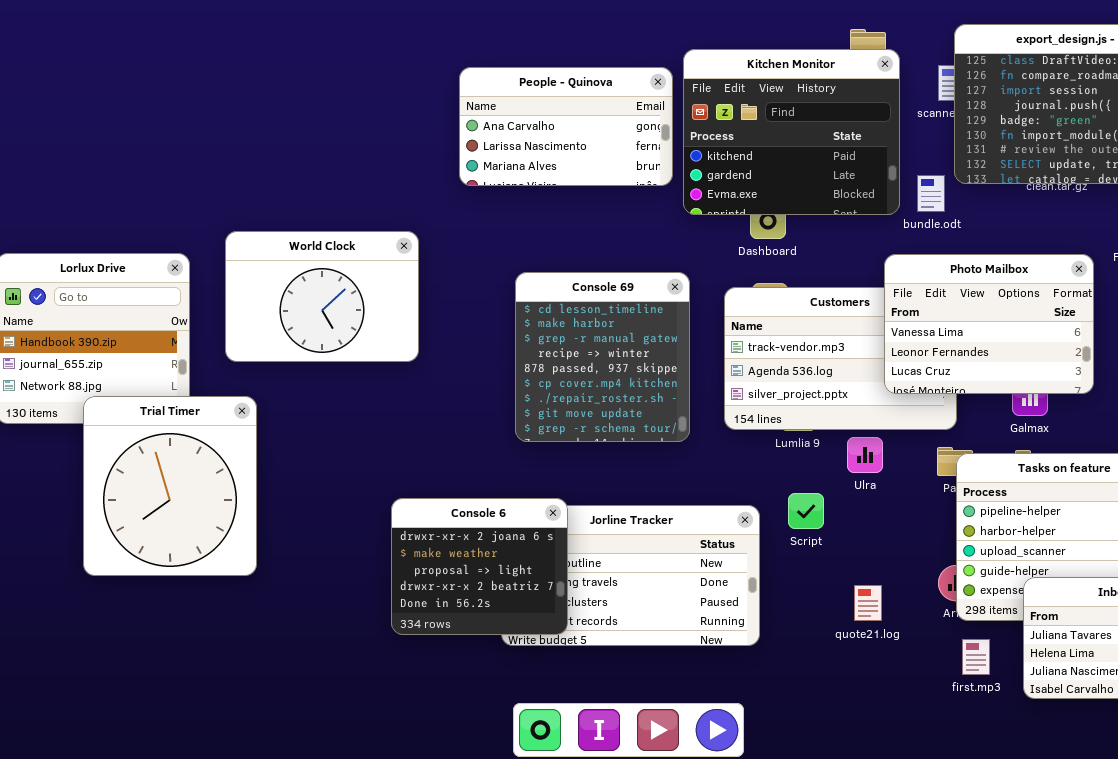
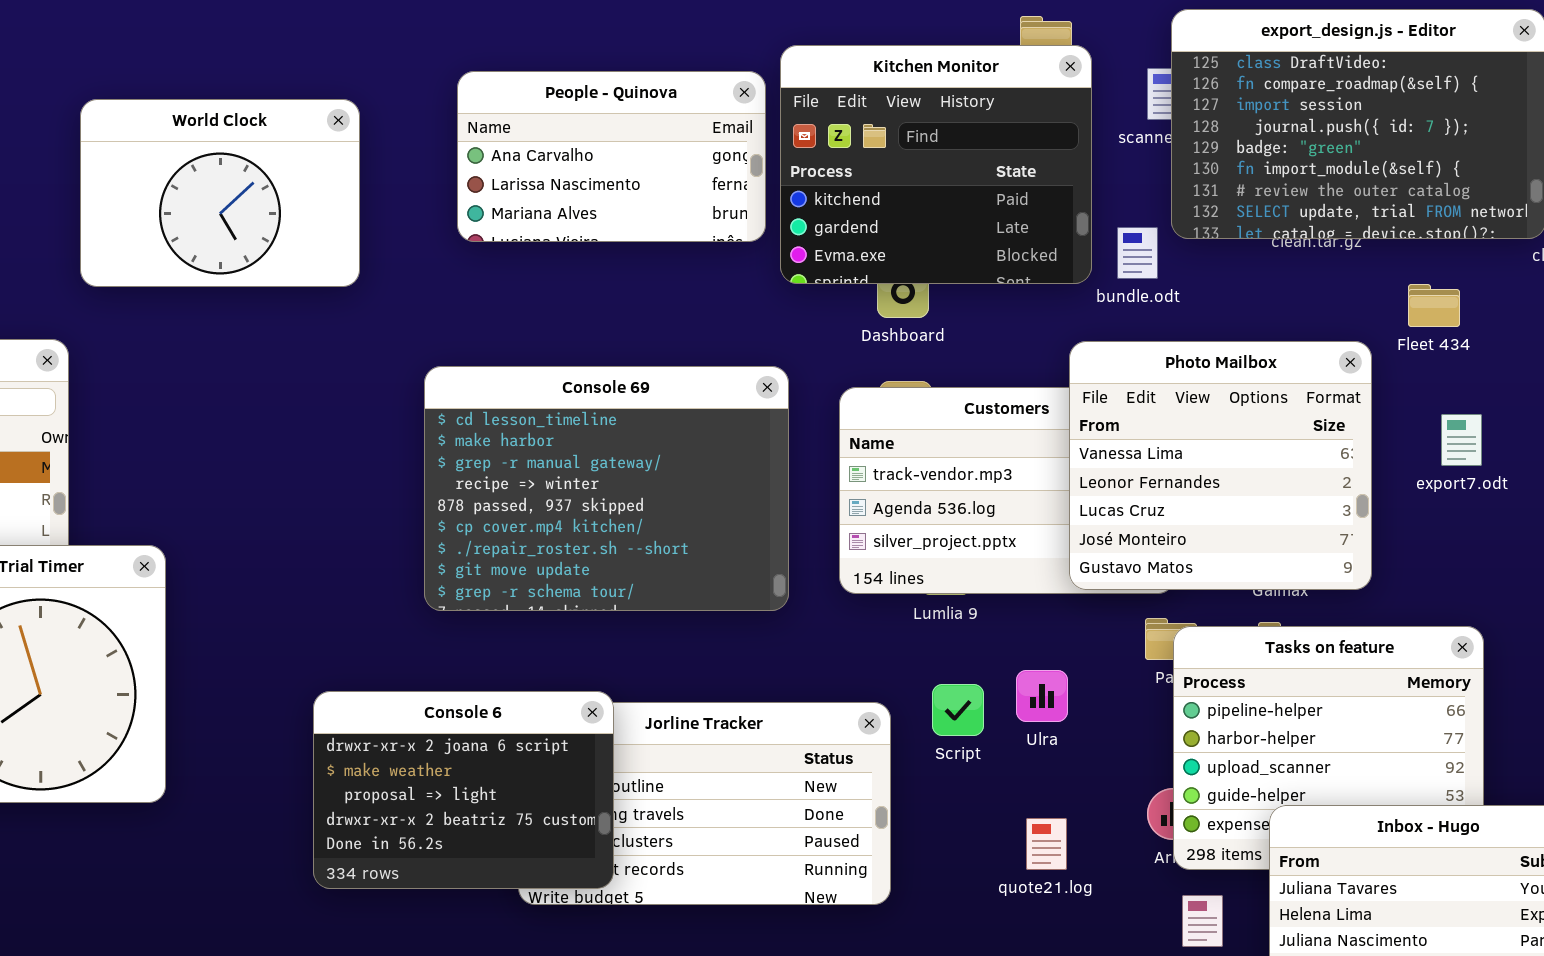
World Clock: [225,231,419,362] -> [80,99,360,287], moved
Photo Mailbox: [884,254,1094,394] -> [1069,341,1372,590], resized
Console 69: [515,272,690,442] -> [424,366,789,611], resized
Ulra: [847,437,883,473] -> [1016,670,1068,722], moved
Console 6: [391,498,568,635] -> [313,691,614,889], resized

